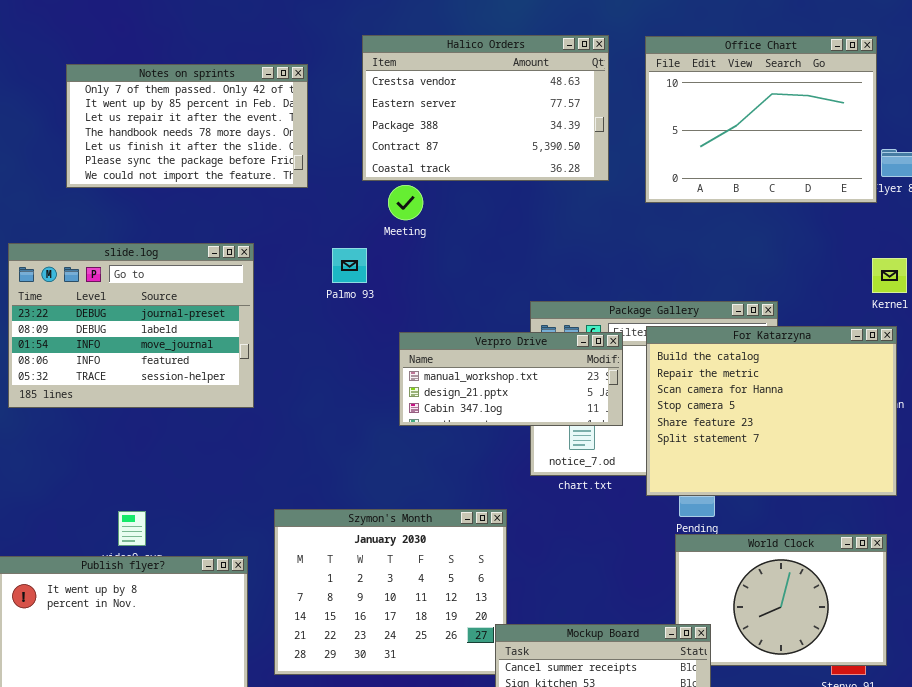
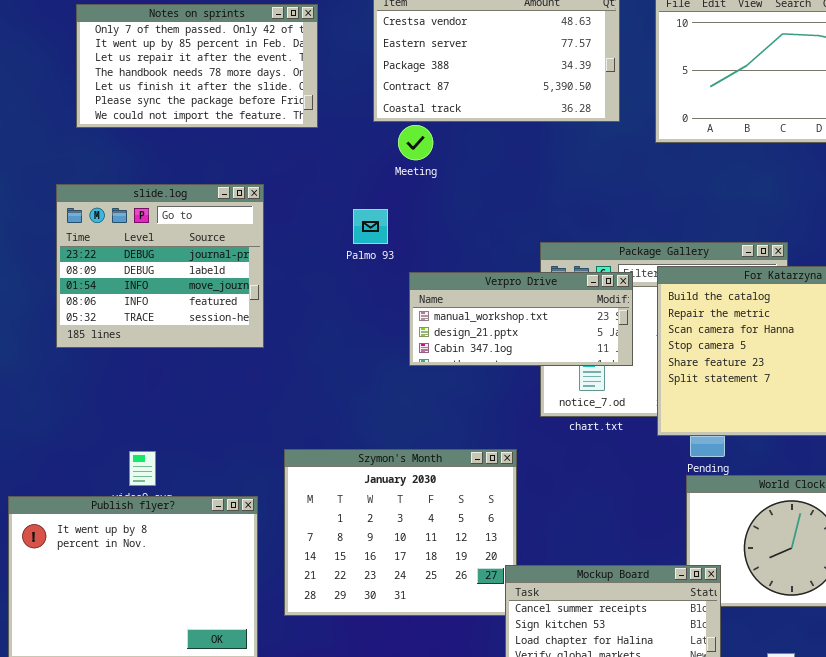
slide.log: [8,243,254,408] -> [56,184,264,348], resized
Palmo 93: [332,248,367,283] -> [353,209,388,244], moved

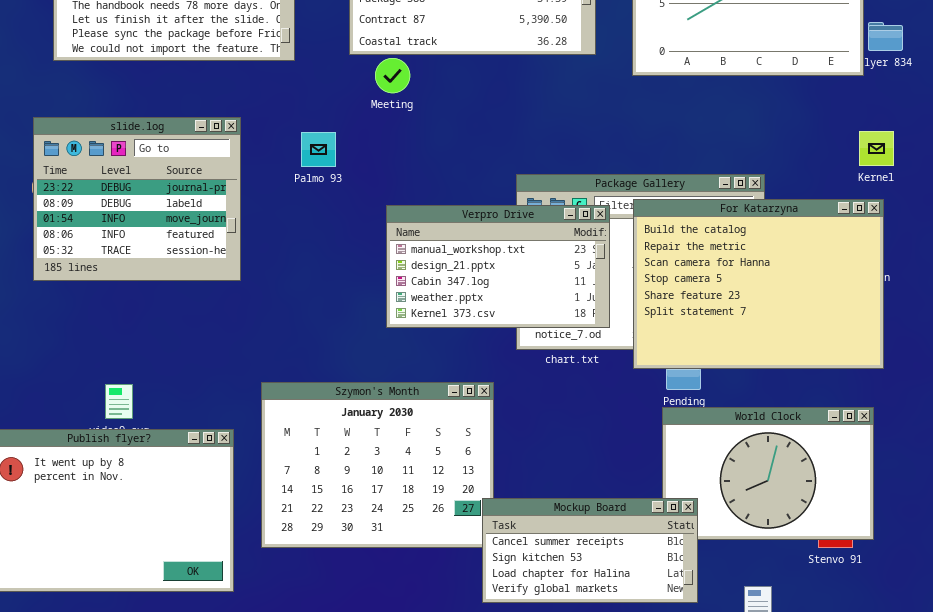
Palmo 93: [353,209,388,244] -> [301,132,336,167], moved
Verpro Drive: [409,272,633,366] -> [386,205,610,328], resized

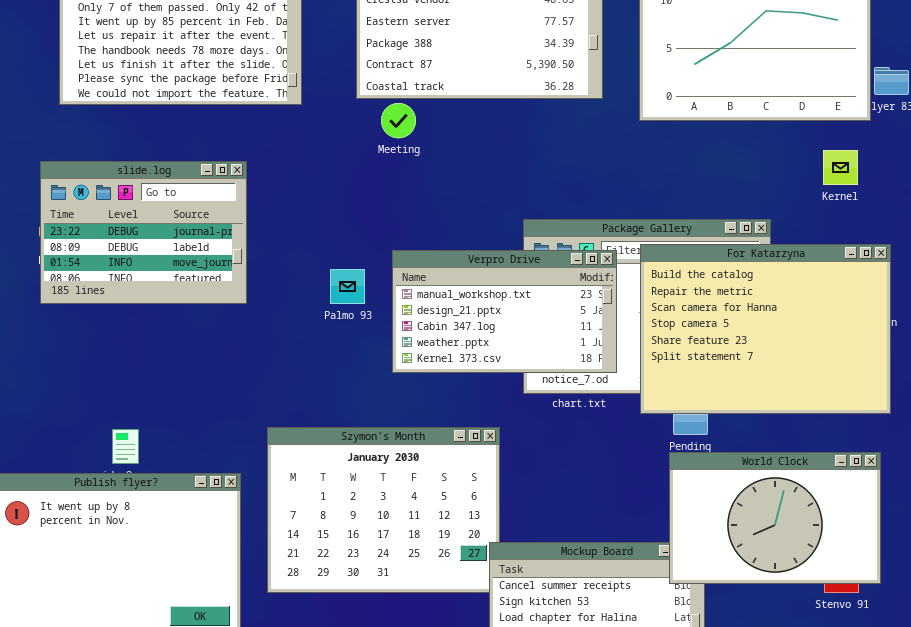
slide.log: [33,117,241,281] -> [40,161,247,304], resized
Kernel: [859,131,894,166] -> [823,150,858,185], moved
Palmo 93: [301,132,336,167] -> [330,269,365,304], moved
World Clock: [662,407,874,540] -> [669,452,881,584], raised

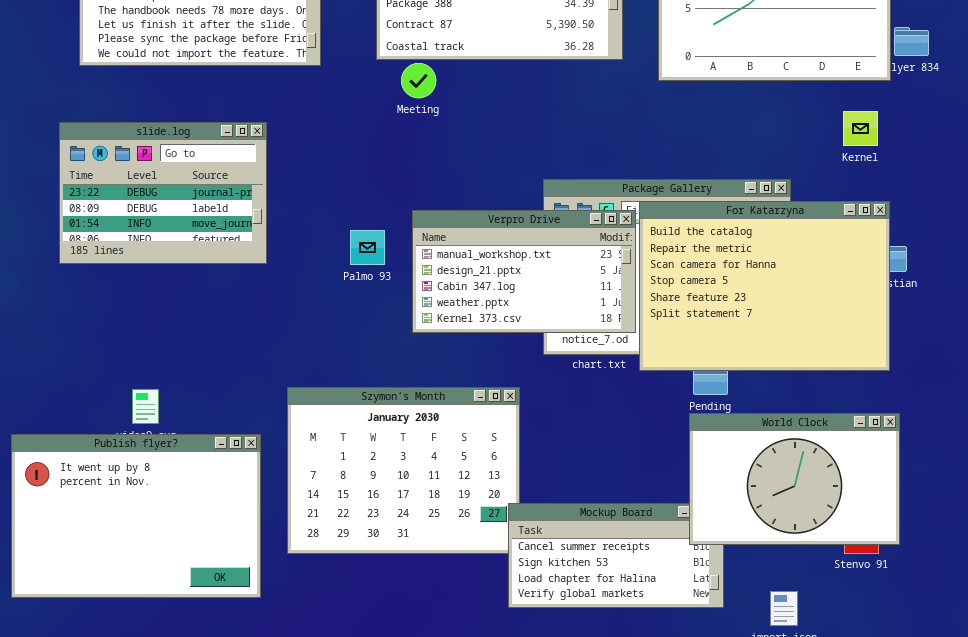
For Katarzyna: [640,244,891,414] -> [639,201,890,371], moved

